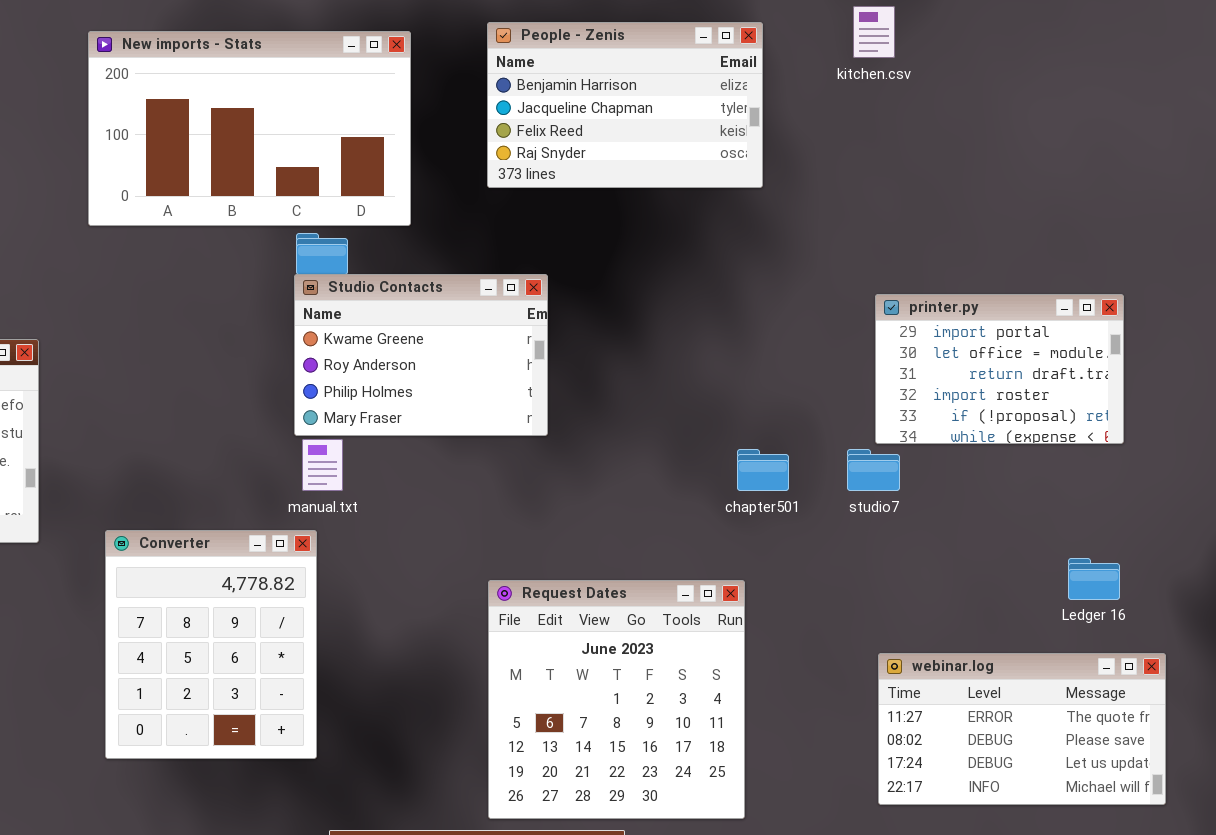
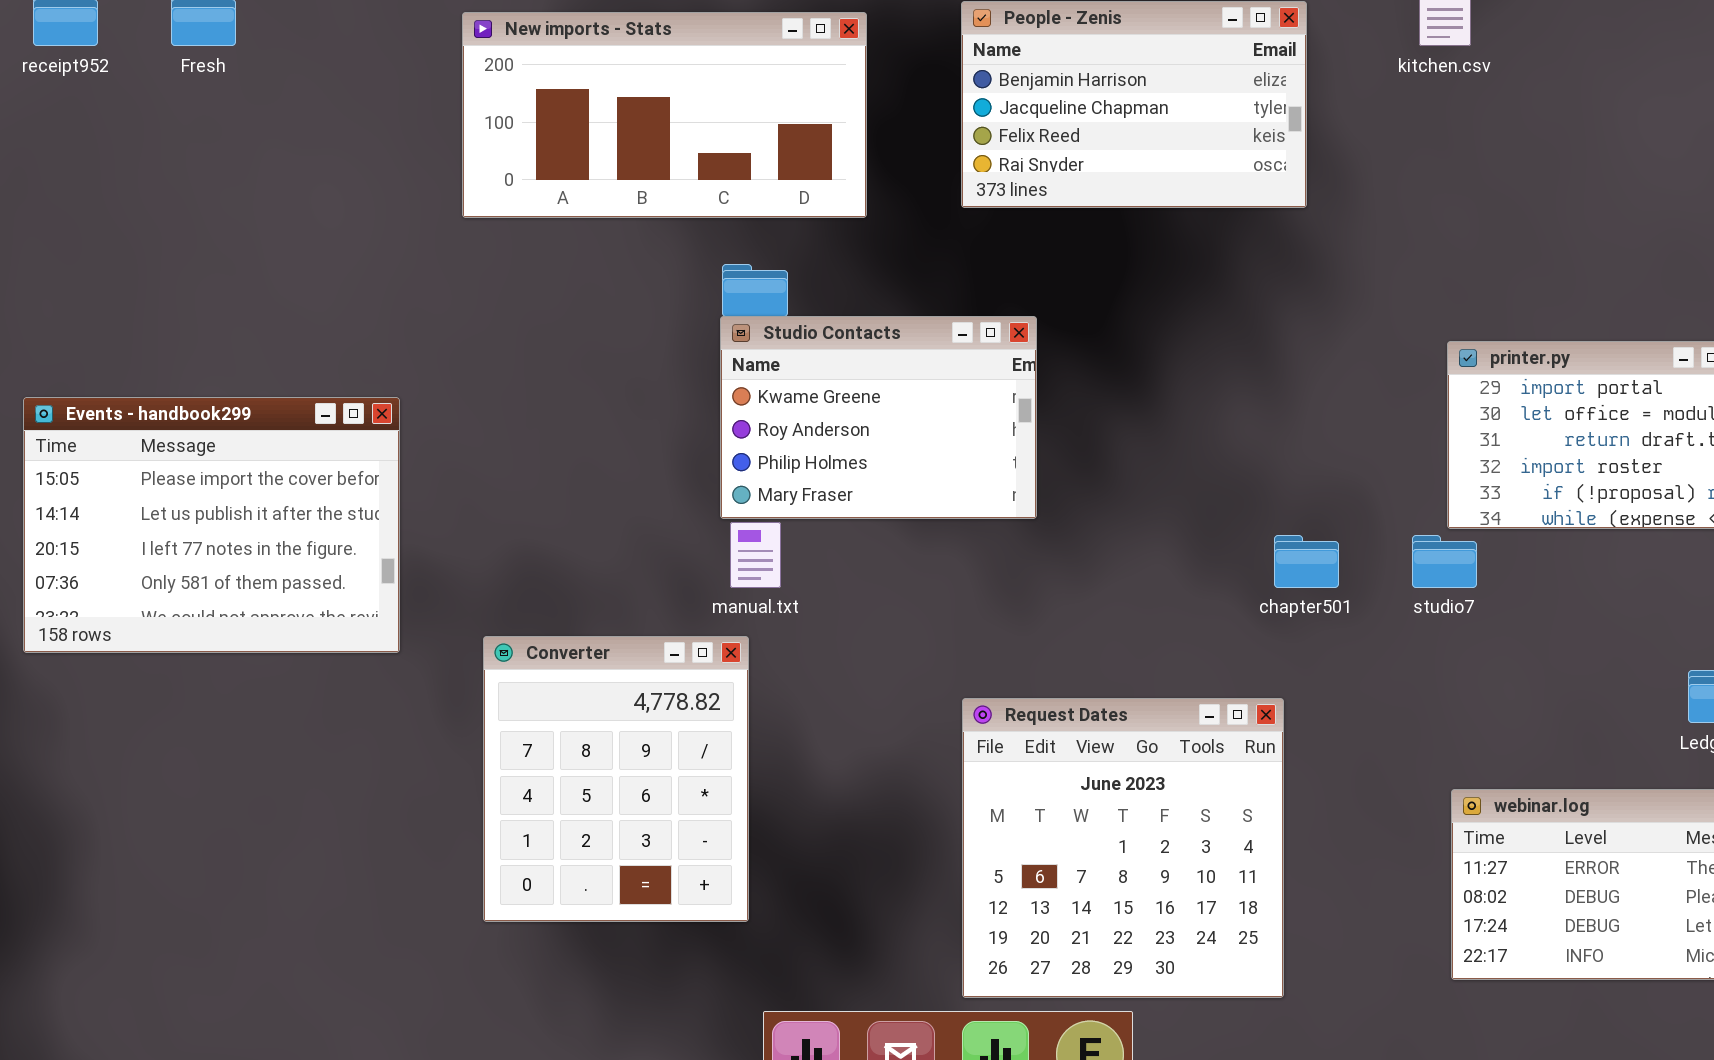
New imports - Stats: [88,31,411,226] -> [462,12,867,218], resized

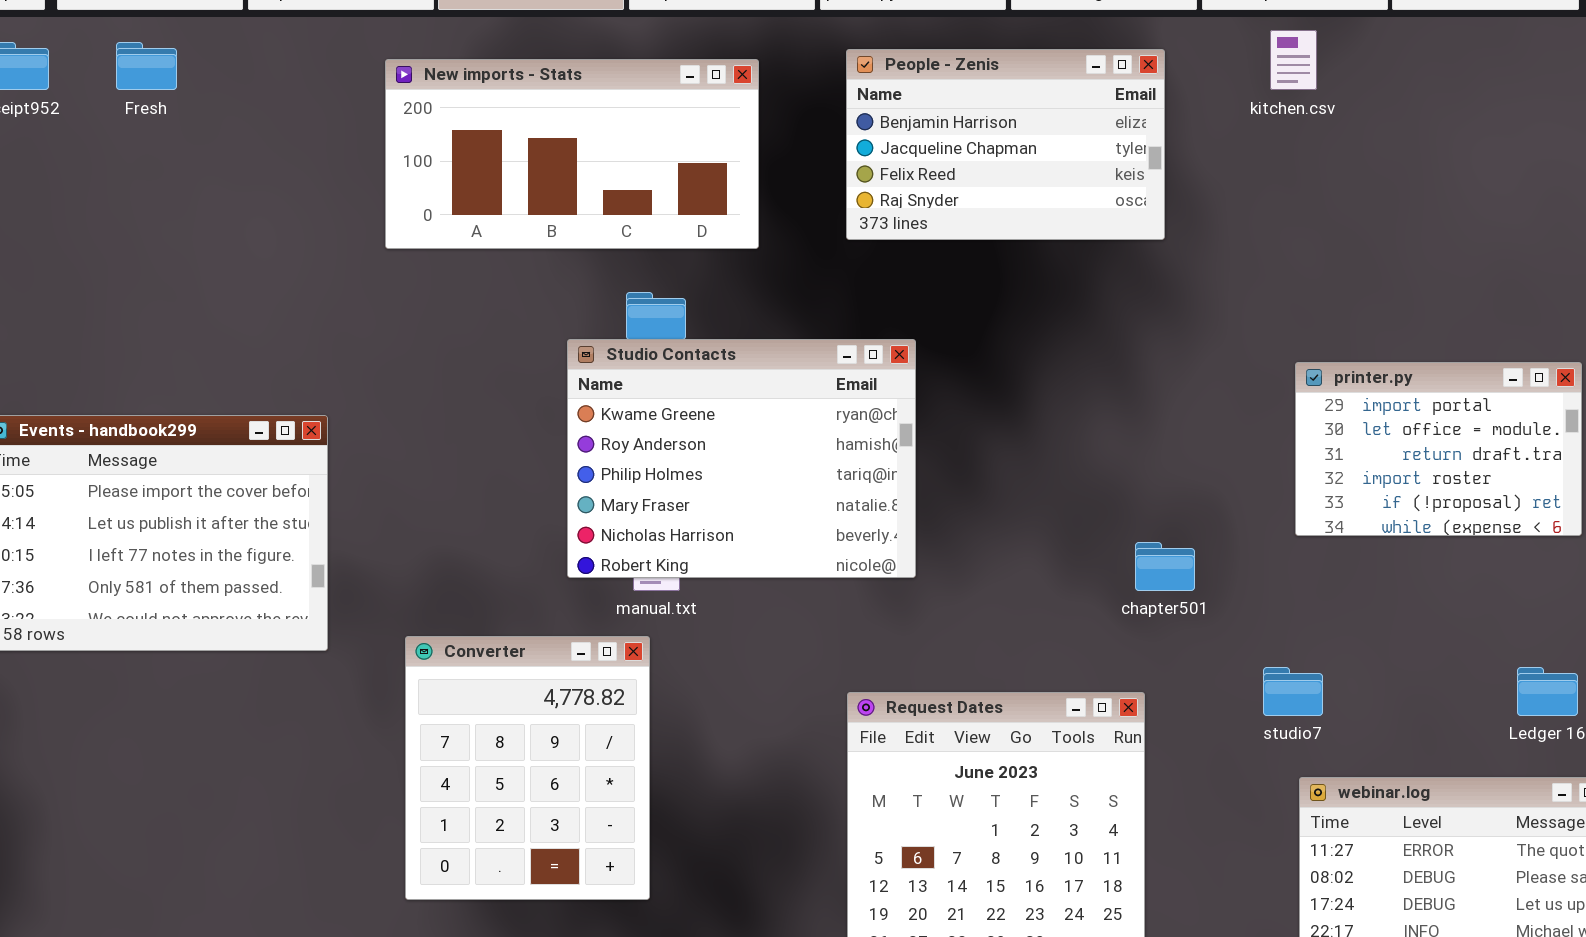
Studio Contacts: [720,316,1037,519] -> [567,339,916,578], resized
studio7: [1412,535,1477,588] -> [1263,667,1323,716], moved

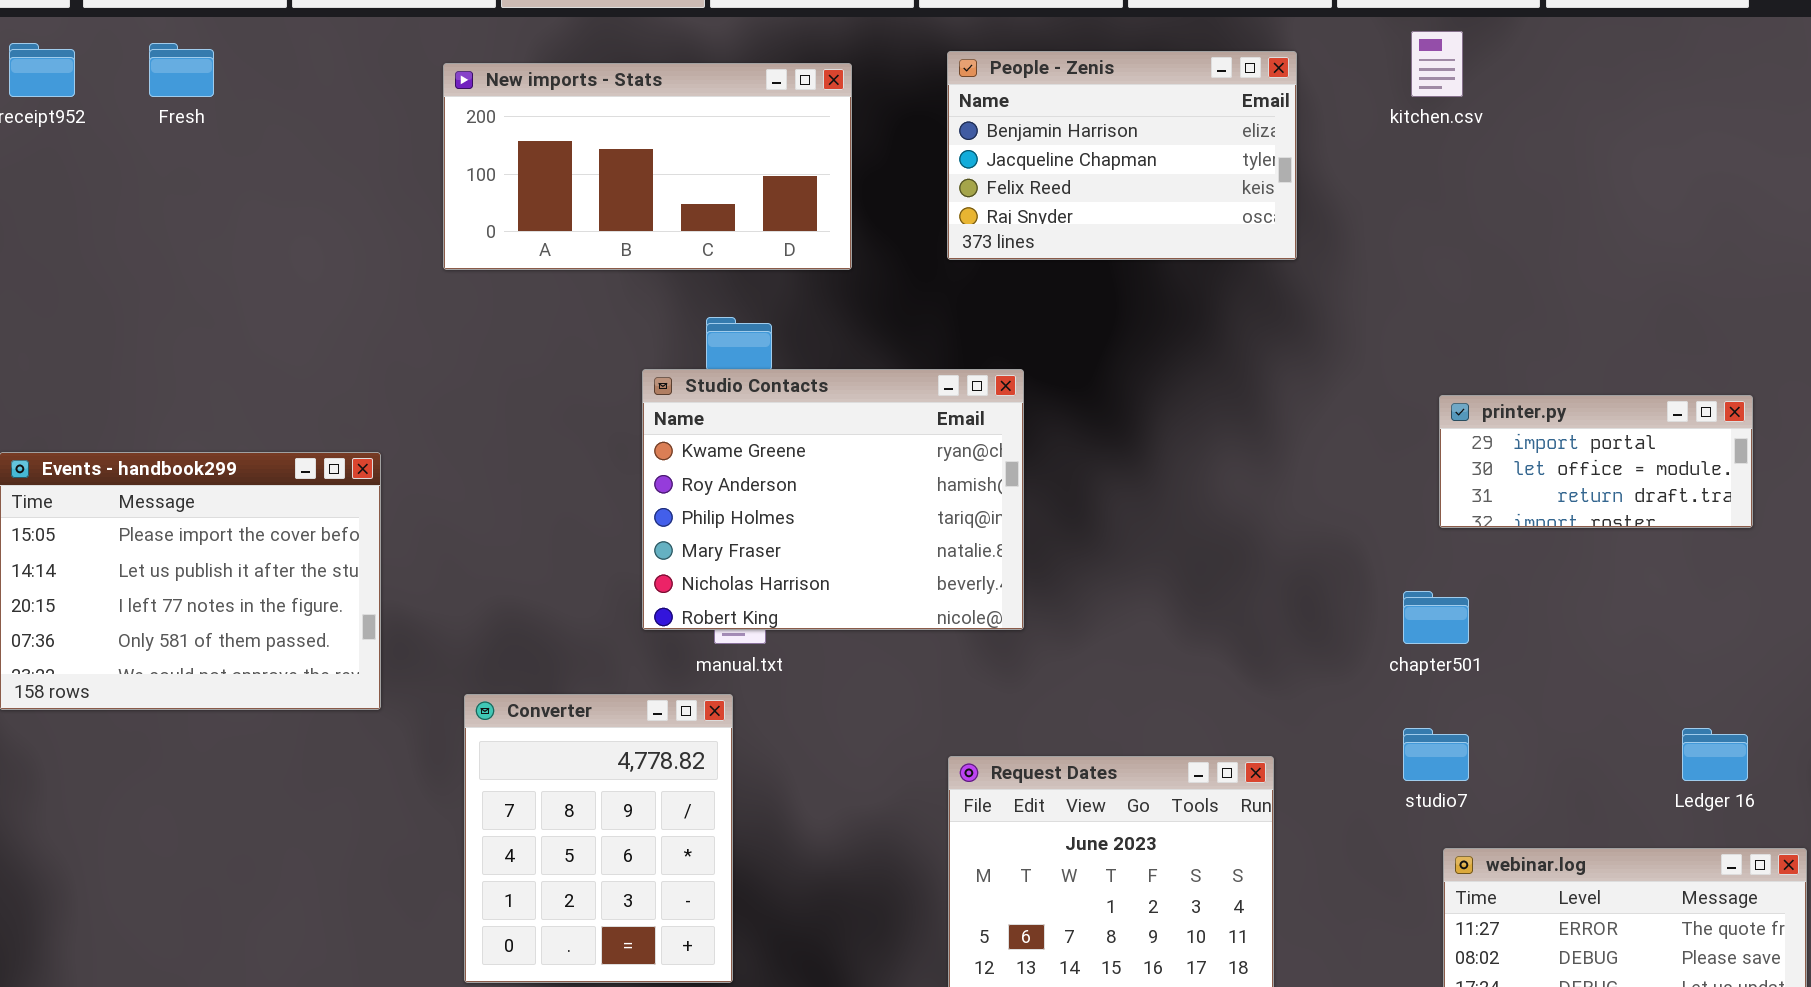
printer.py: [1295,362,1582,536] -> [1439,395,1753,528], resized
chapter501: [1135,542,1195,591] -> [1403,591,1469,644], moved

